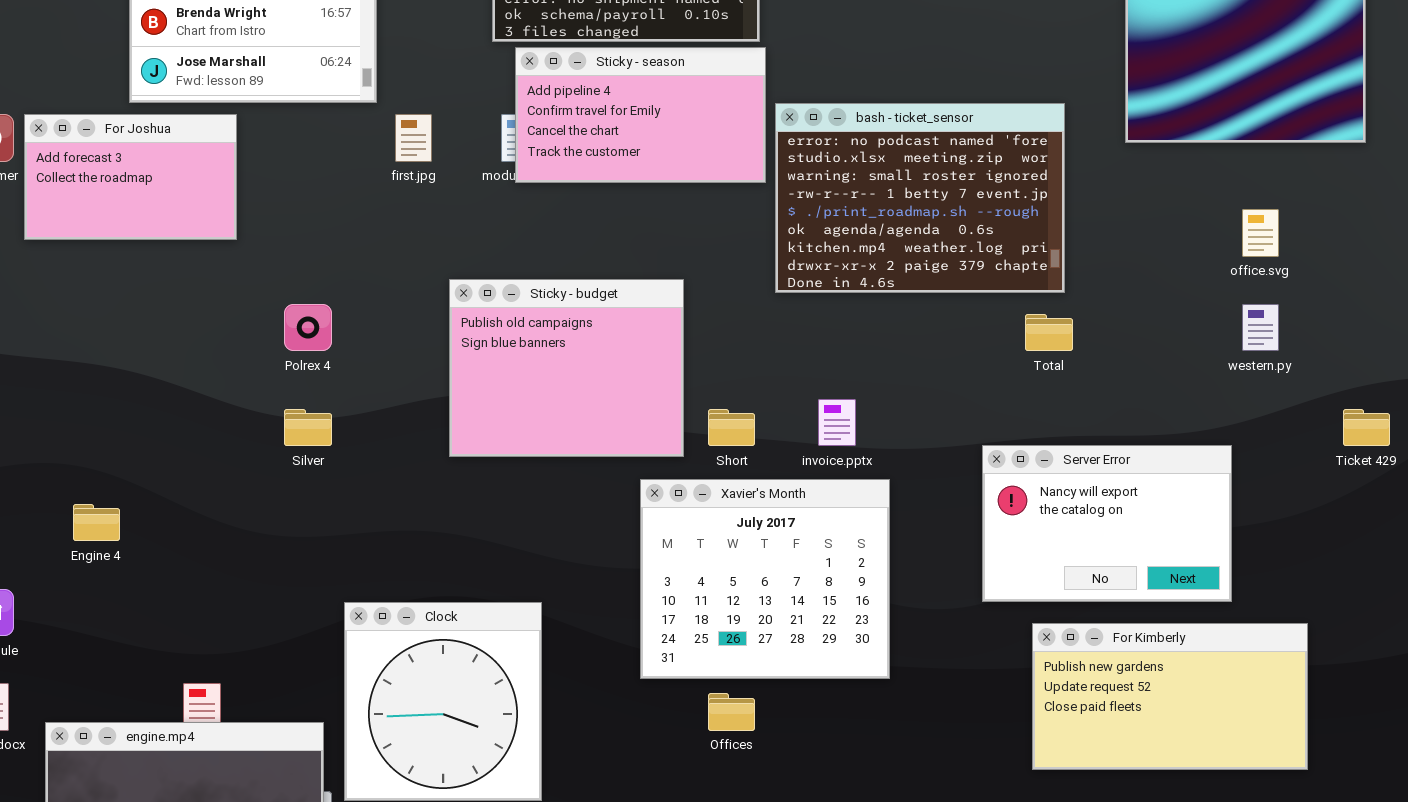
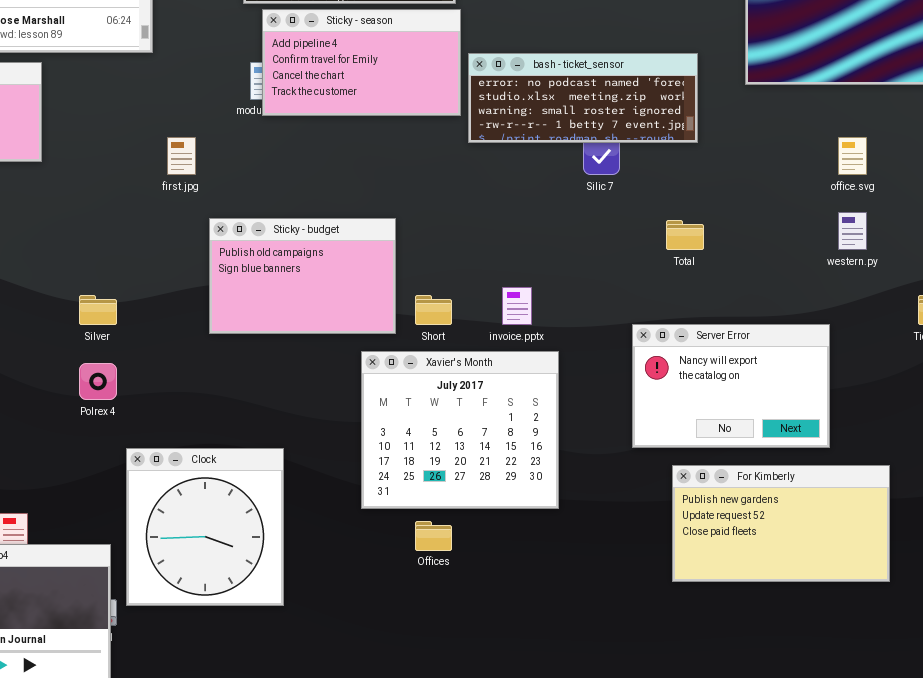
bash - ticket_sensor: [775,103,1065,293] -> [468,53,698,143], resized
first.jpg: [395,114,432,162] -> [167,137,196,175], moved
Sticky - budget: [449,279,684,457] -> [209,218,396,334], resized
Polrex 4: [284,304,332,351] -> [79,363,117,400], moved

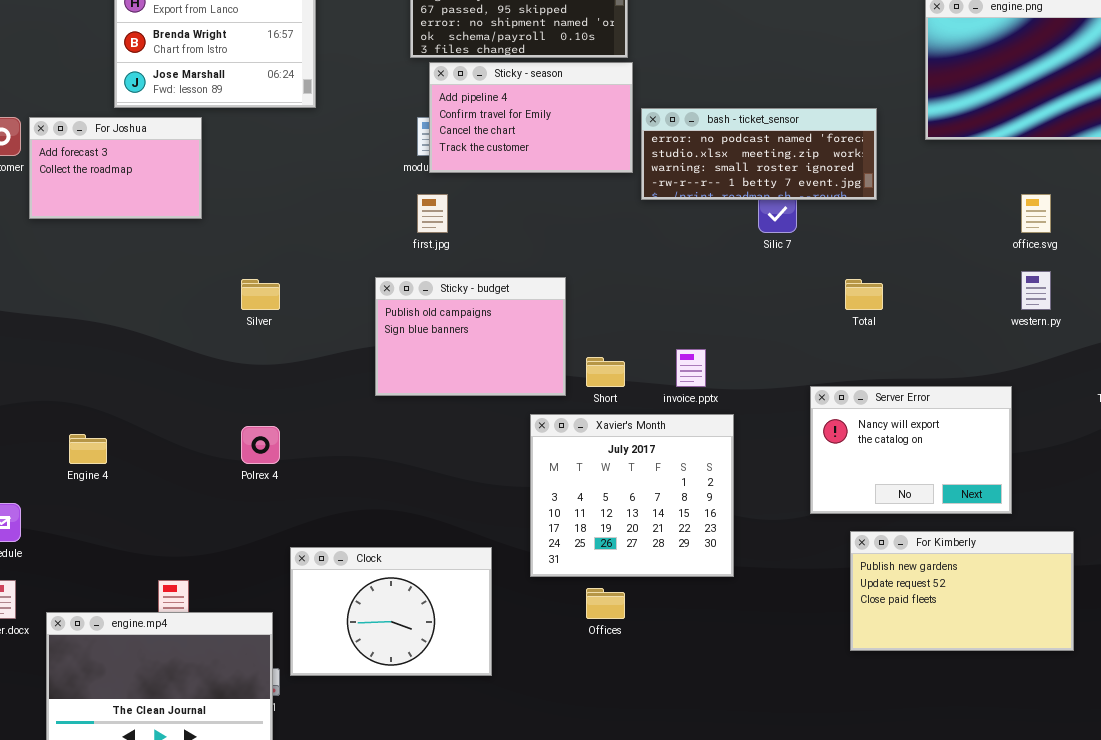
first.jpg: [167,137,196,175] -> [417,194,448,233], moved
Silver: [79,295,117,325] -> [241,279,280,310], moved
Clock: [126,448,284,606] -> [290,547,492,676], resized

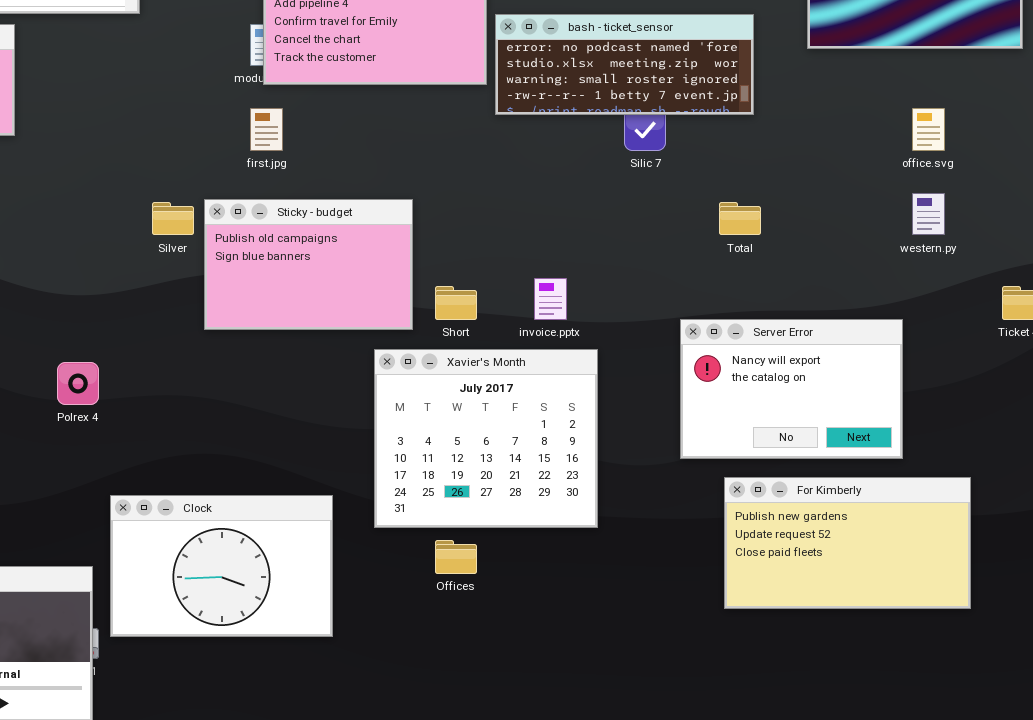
Silver: [241,279,280,310] -> [152,202,194,235], moved

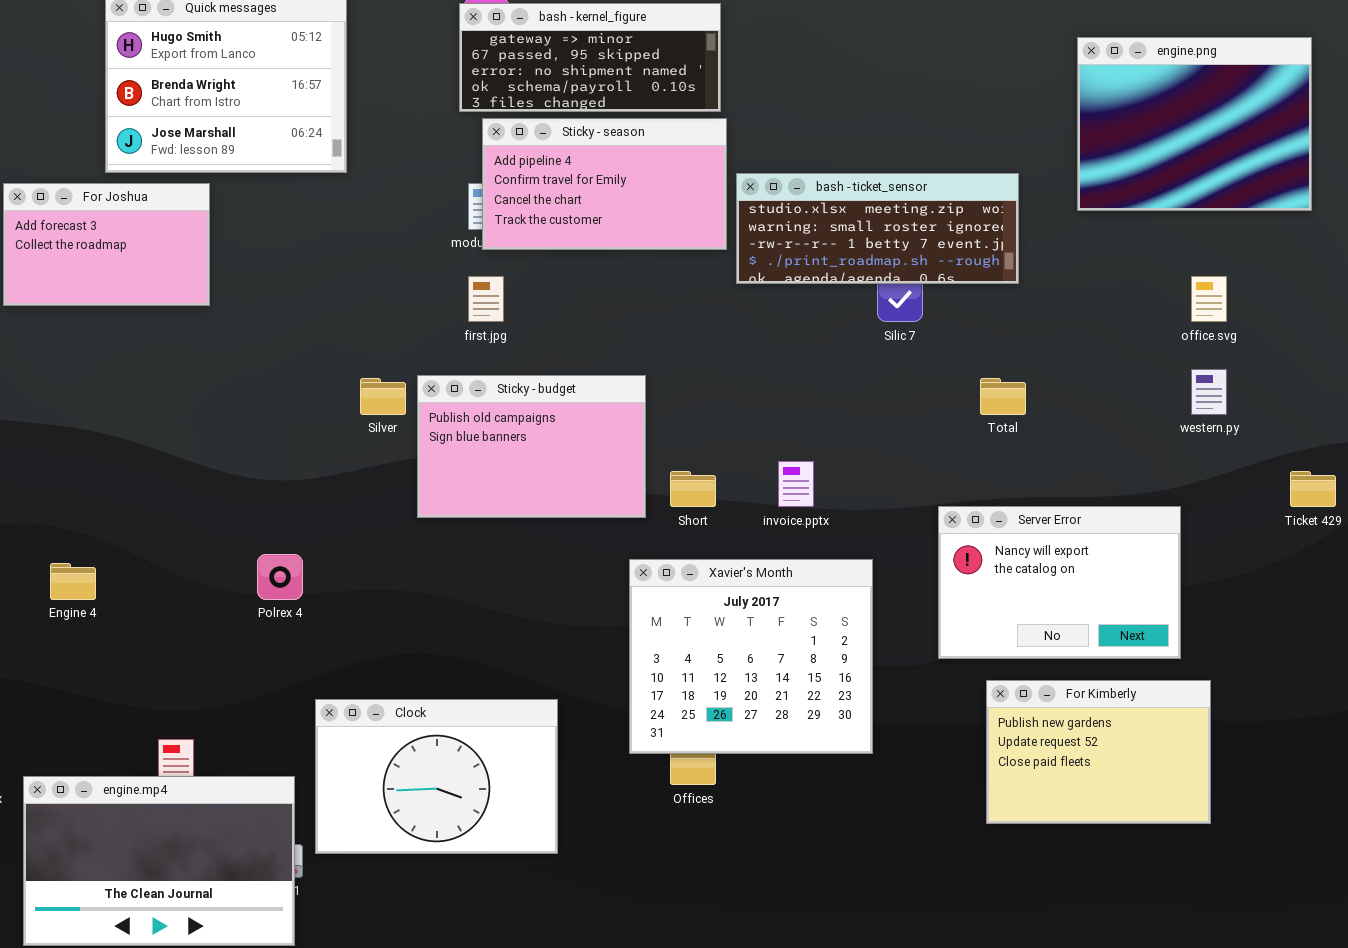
bash - ticket_sensor: [495,14,754,115] -> [736,173,1019,284], scrolled down 1 row
Xavier's Month: [374,349,598,528] -> [629,559,873,754], moved
For Kimberly: [724,477,971,609] -> [986,680,1211,824], resized

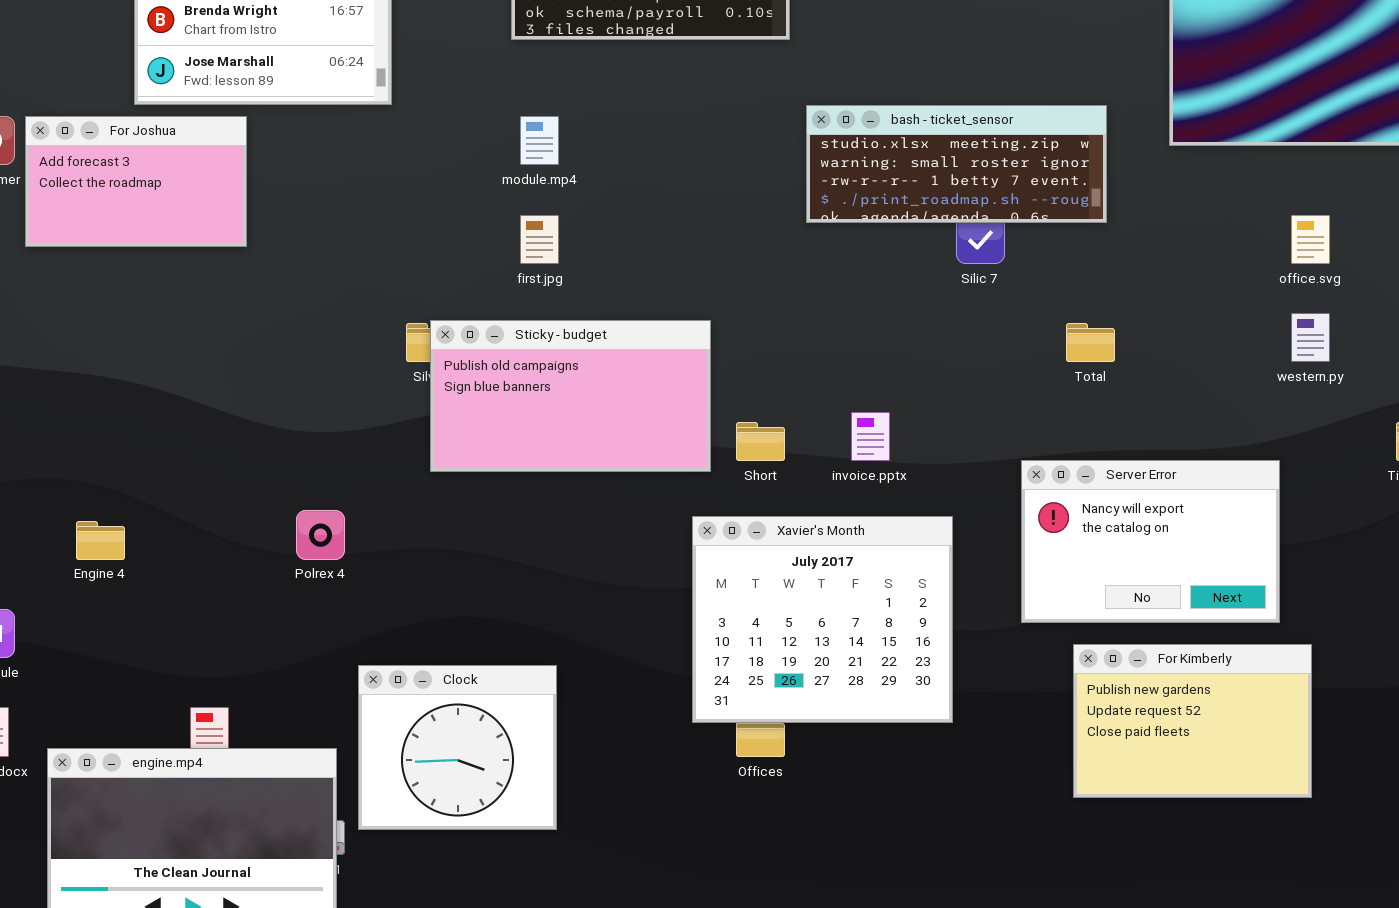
Sticky - season: [482,118,727,250] -> none, closed
Sticky - budget: [417,375,646,518] -> [430,320,711,472], resized
Clock: [315,699,558,854] -> [358,665,557,830], resized

